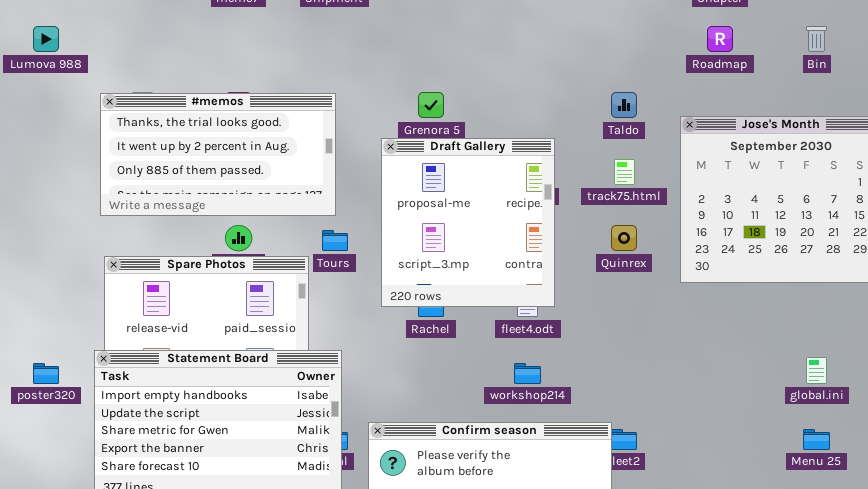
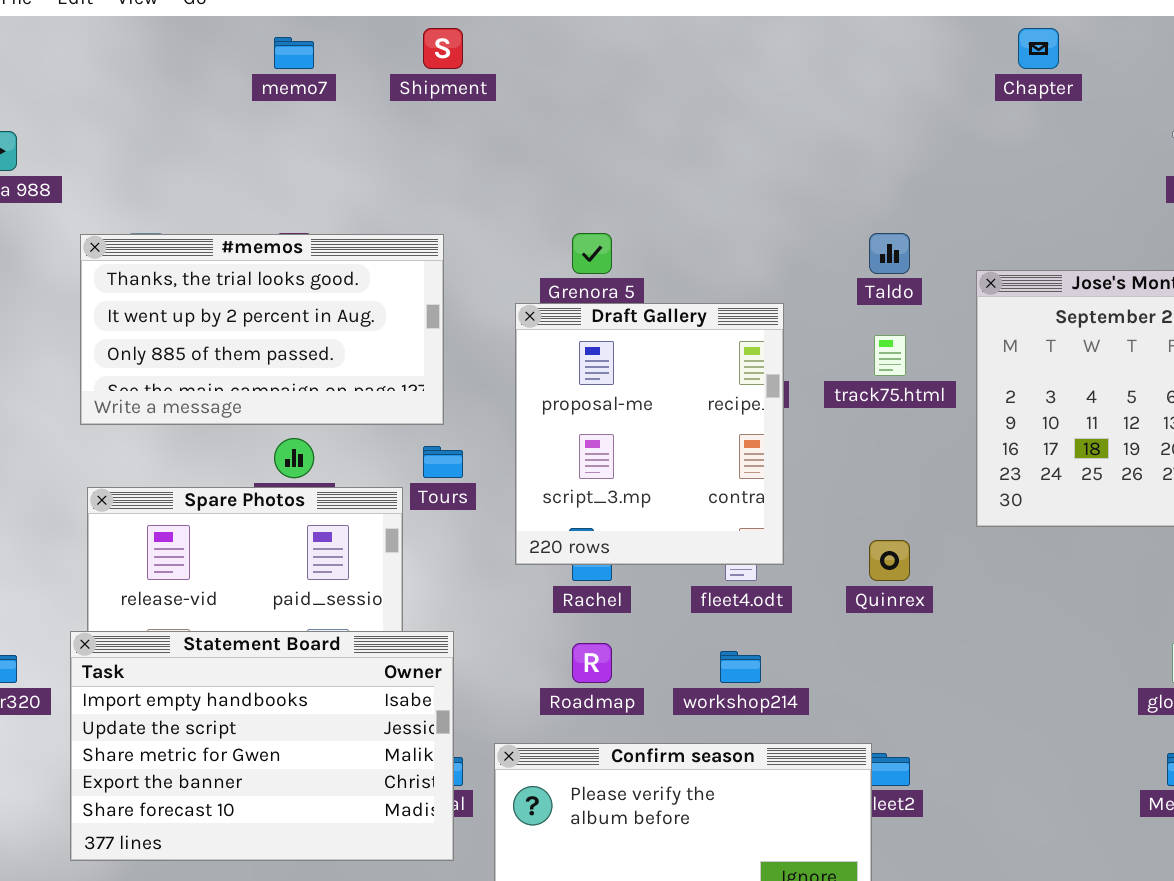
Roadmap: [707,26,733,52] -> [572,643,612,683], moved
Quinrex: [611,225,637,251] -> [869,540,910,581], moved

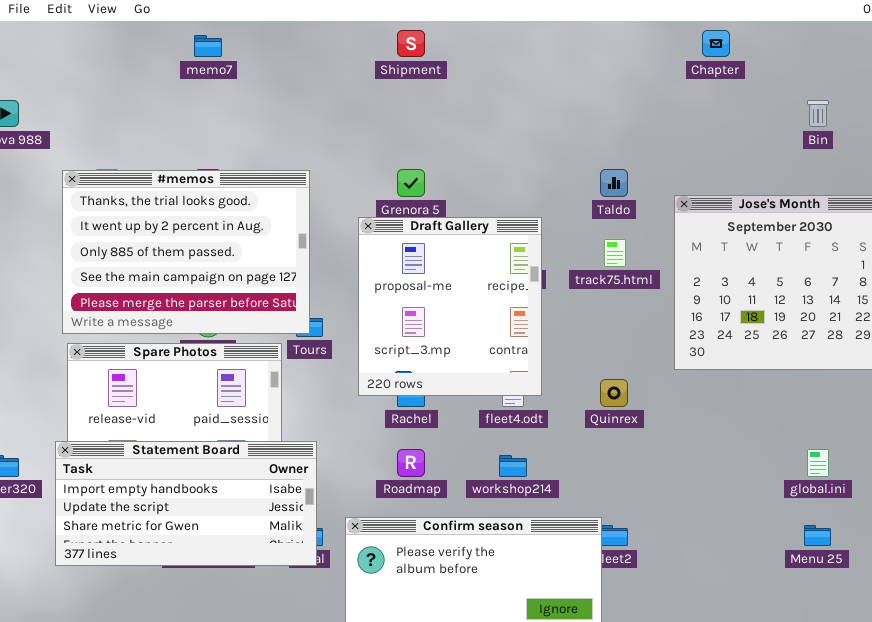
Shipment: [423,28,463,69] -> [397,30,425,57], moved
#memos: [80,234,444,425] -> [62,170,310,334], resized
Statement Board: [70,631,454,861] -> [55,441,317,566], resized

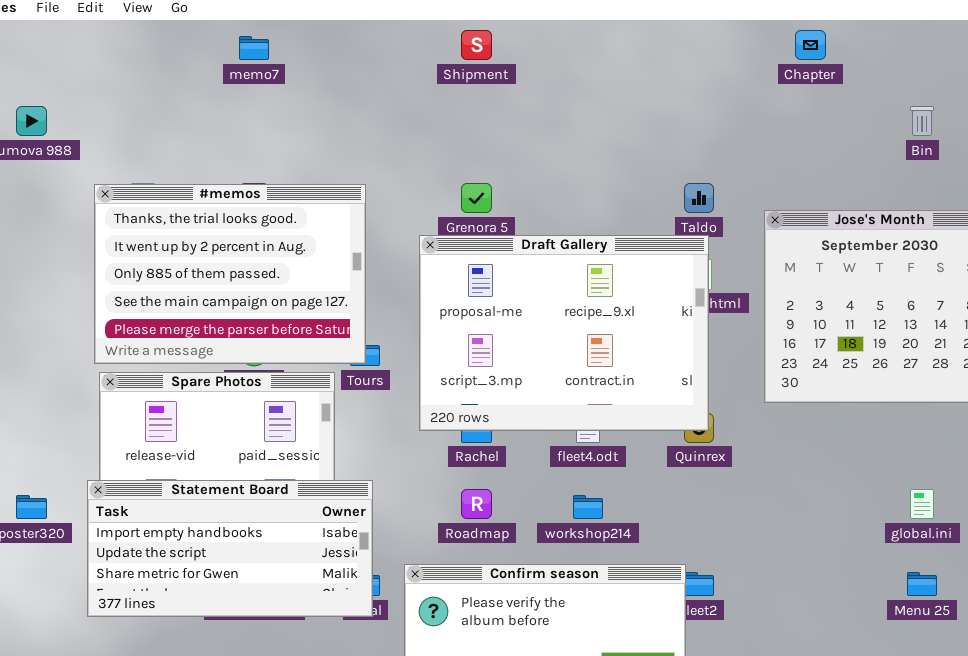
Draft Gallery: [358,217,542,396] -> [419,235,709,431], resized

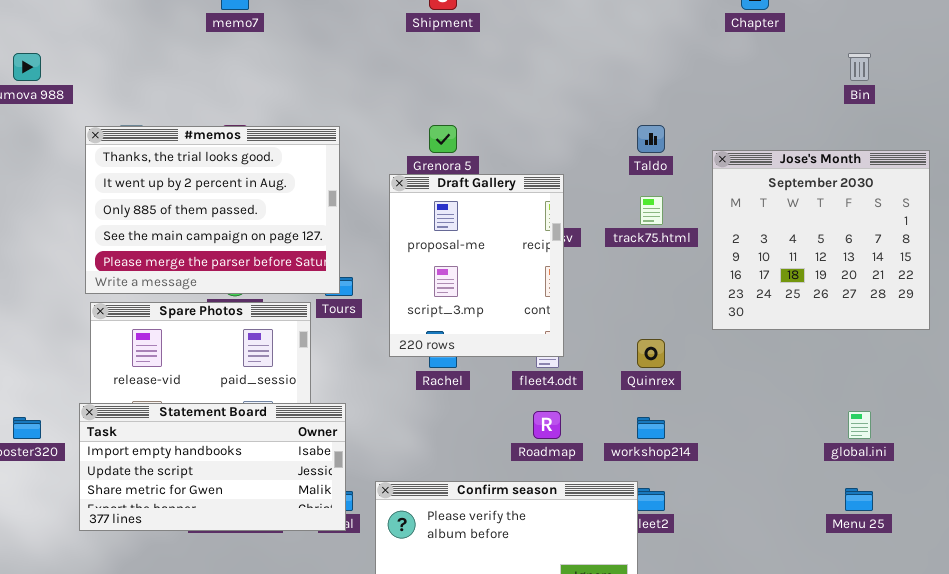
Draft Gallery: [419,235,709,431] -> [389,174,564,357], resized
Roadmap: [461,489,492,519] -> [533,411,561,439], moved
workshop214: [573,495,603,519] -> [637,417,665,439], moved

